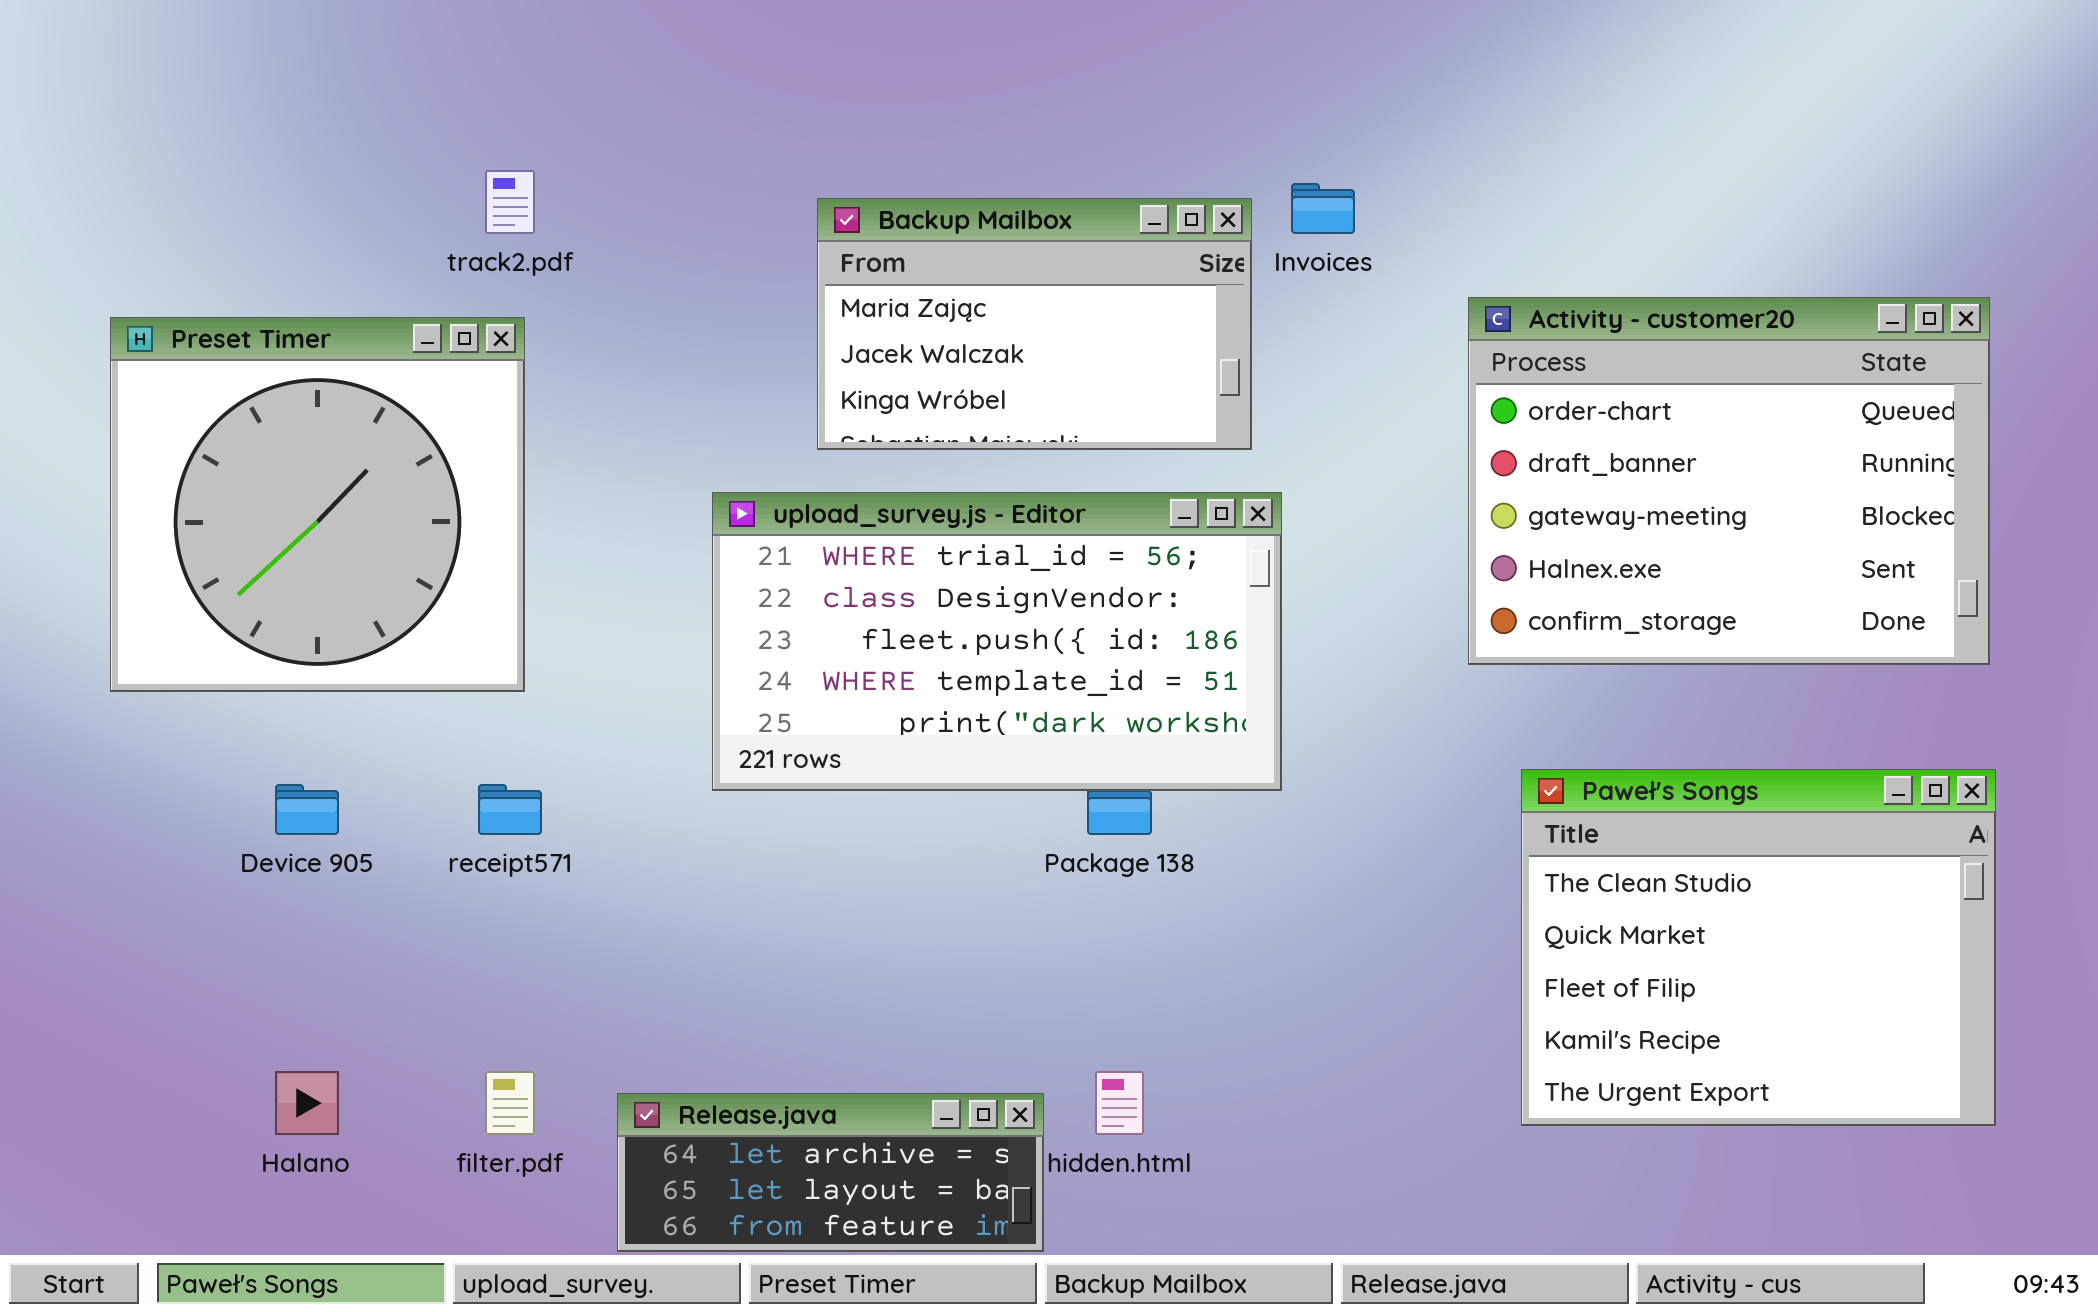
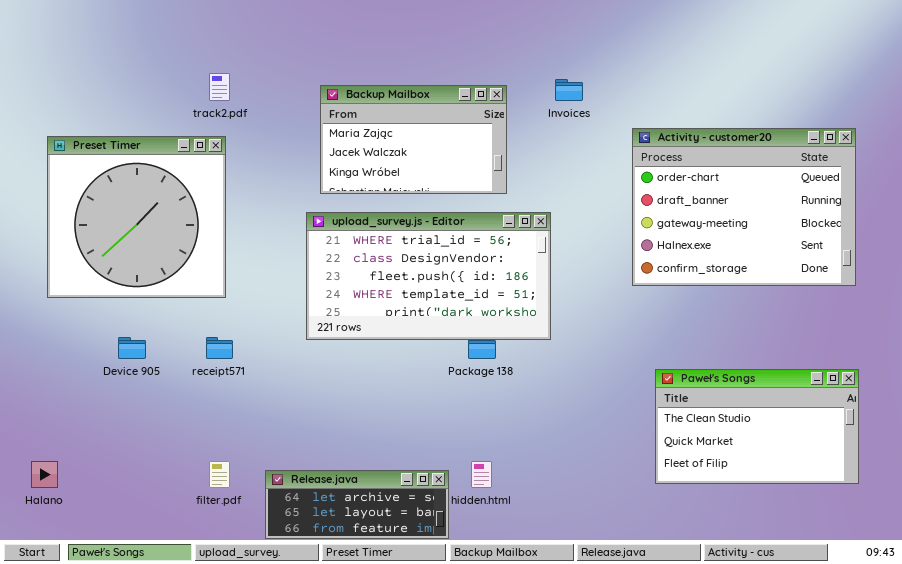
Backup Mailbox: [817,198,1252,450] -> [320,85,507,194], moved
Paweł's Songs: [1521,769,1996,1126] -> [655,369,859,484], resized
Halano: [275,1071,339,1135] -> [31,461,58,488], moved

